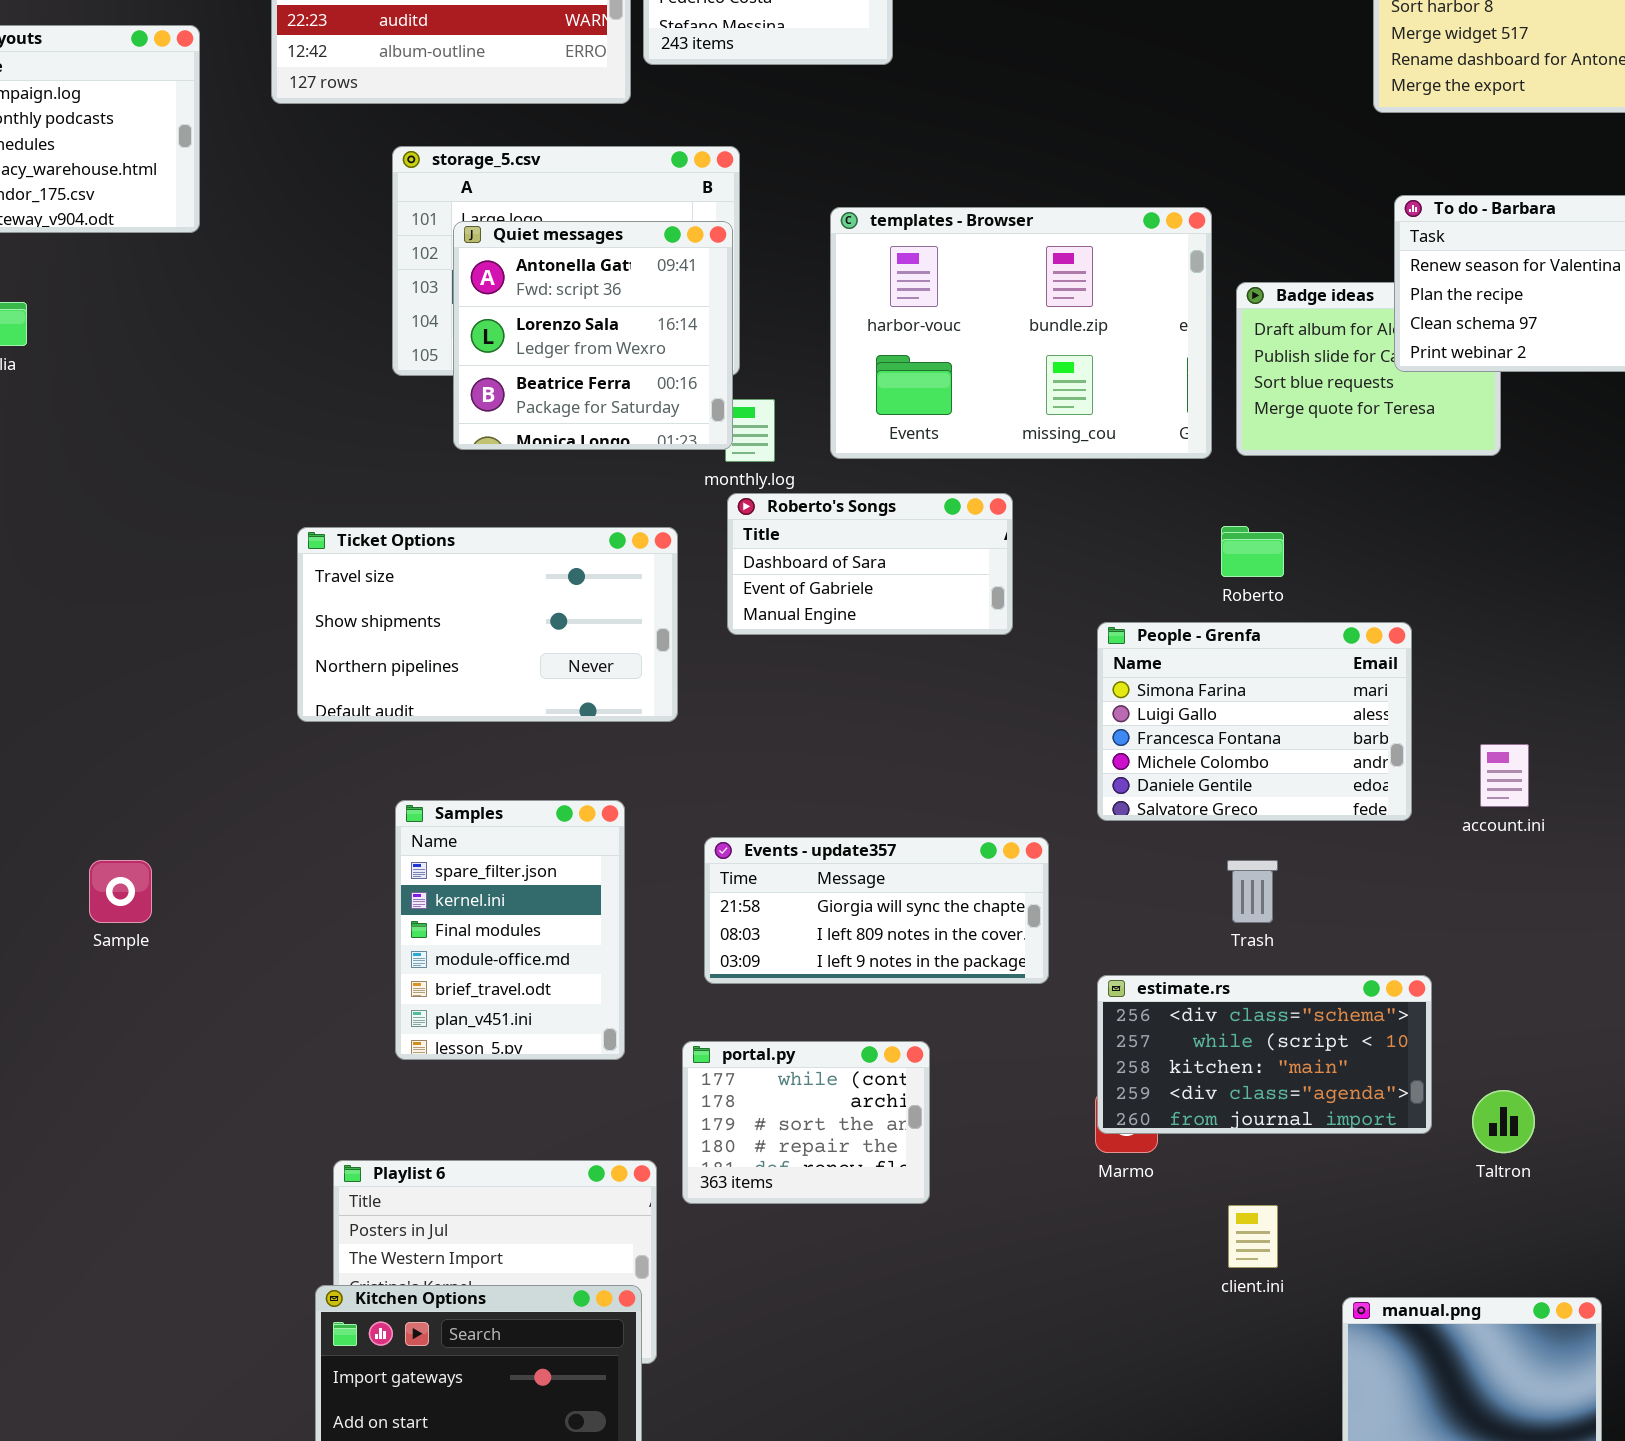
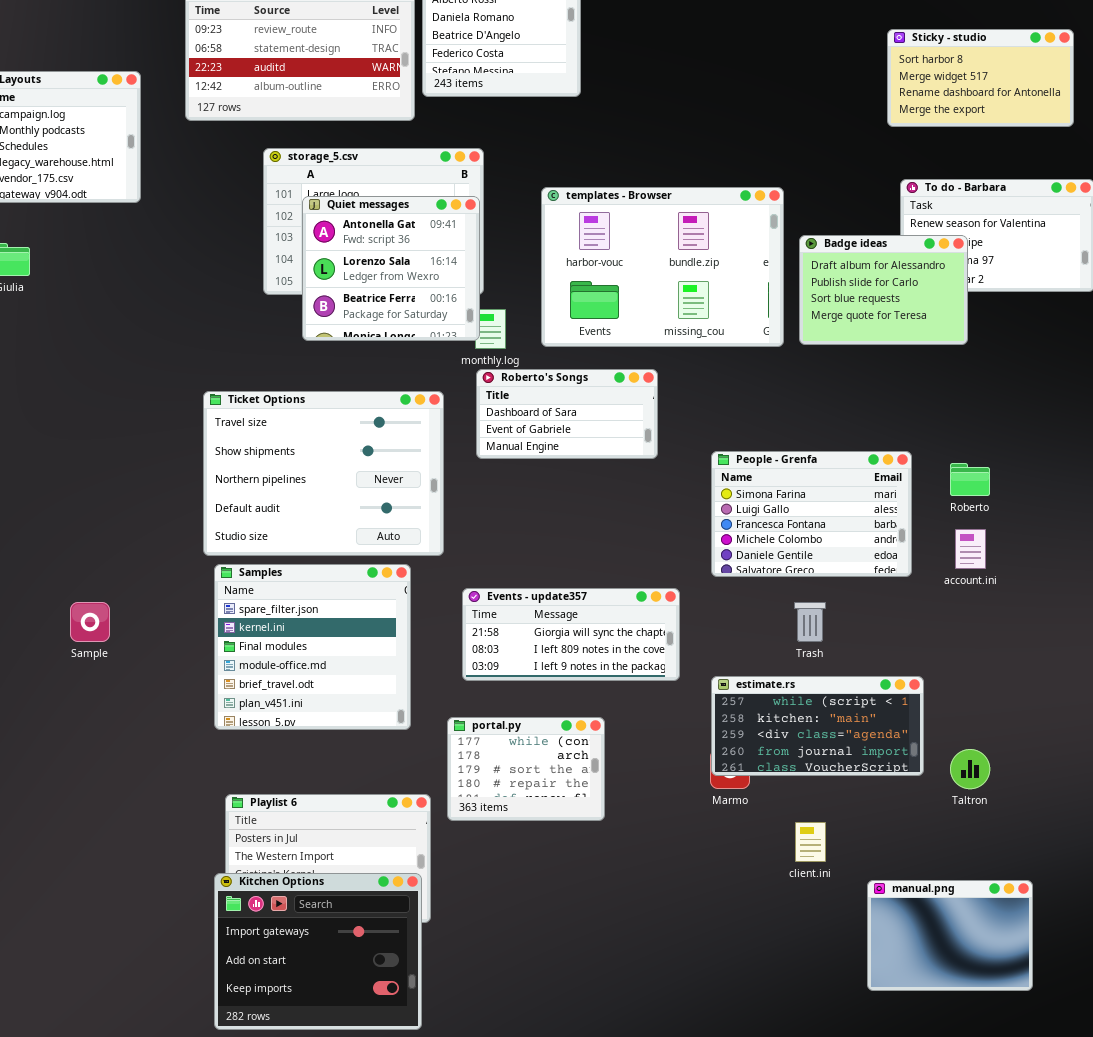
Badge ideas: [1236,282,1501,456] -> [799,235,968,345], raised
Roberto: [1221,526,1284,577] -> [950,463,990,496], moved
Ticket Options: [297,527,678,722] -> [203,391,444,556], resized
Samples: [395,800,625,1060] -> [214,564,411,730], resized
estimate.rs: [1097,975,1432,1134] -> [711,676,924,776], scrolled down 1 row

